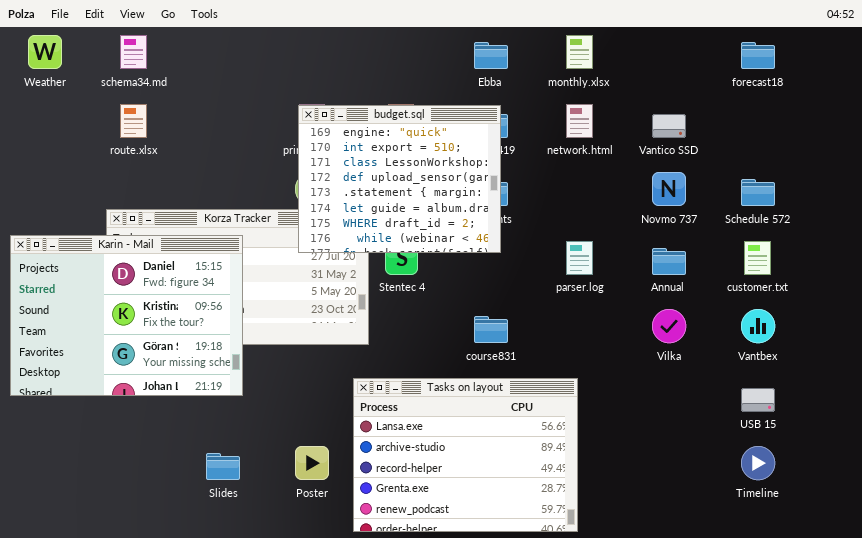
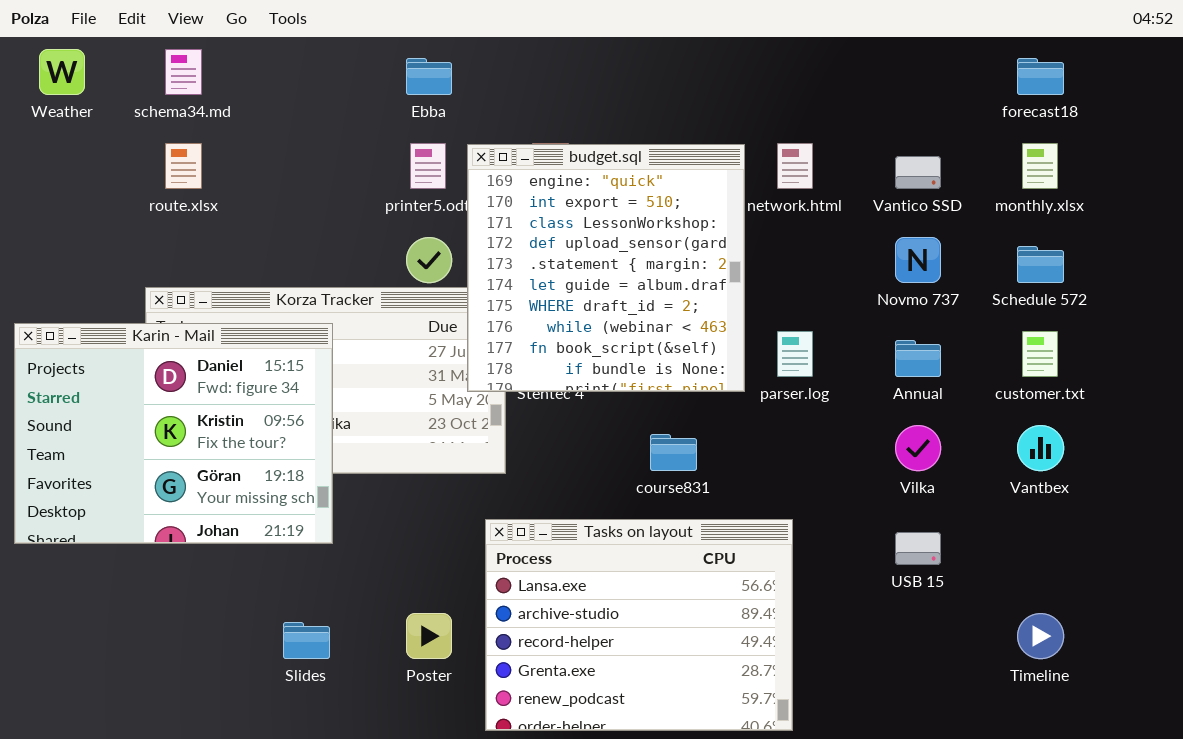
monthly.xlsx: [566,35,593,69] -> [1022,143,1058,189], moved
Ebba: [474,42,508,69] -> [406,58,452,95], moved
budget.sql: [298,105,501,253] -> [467,144,745,392], moved, resized
USB 15: [741,388,775,412] -> [895,532,941,565], moved

